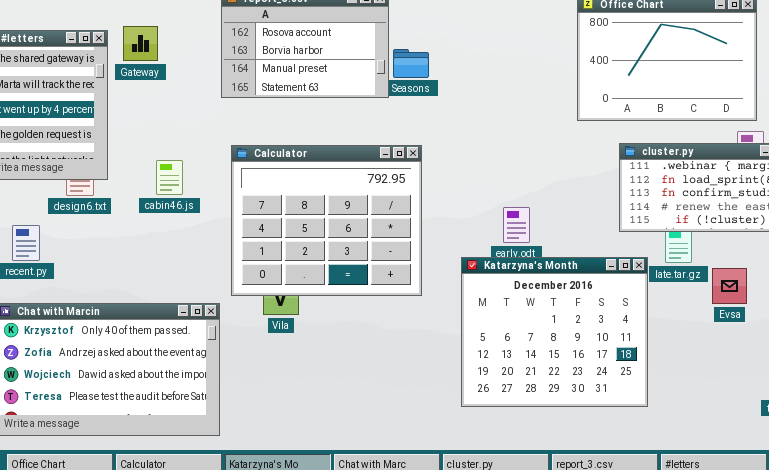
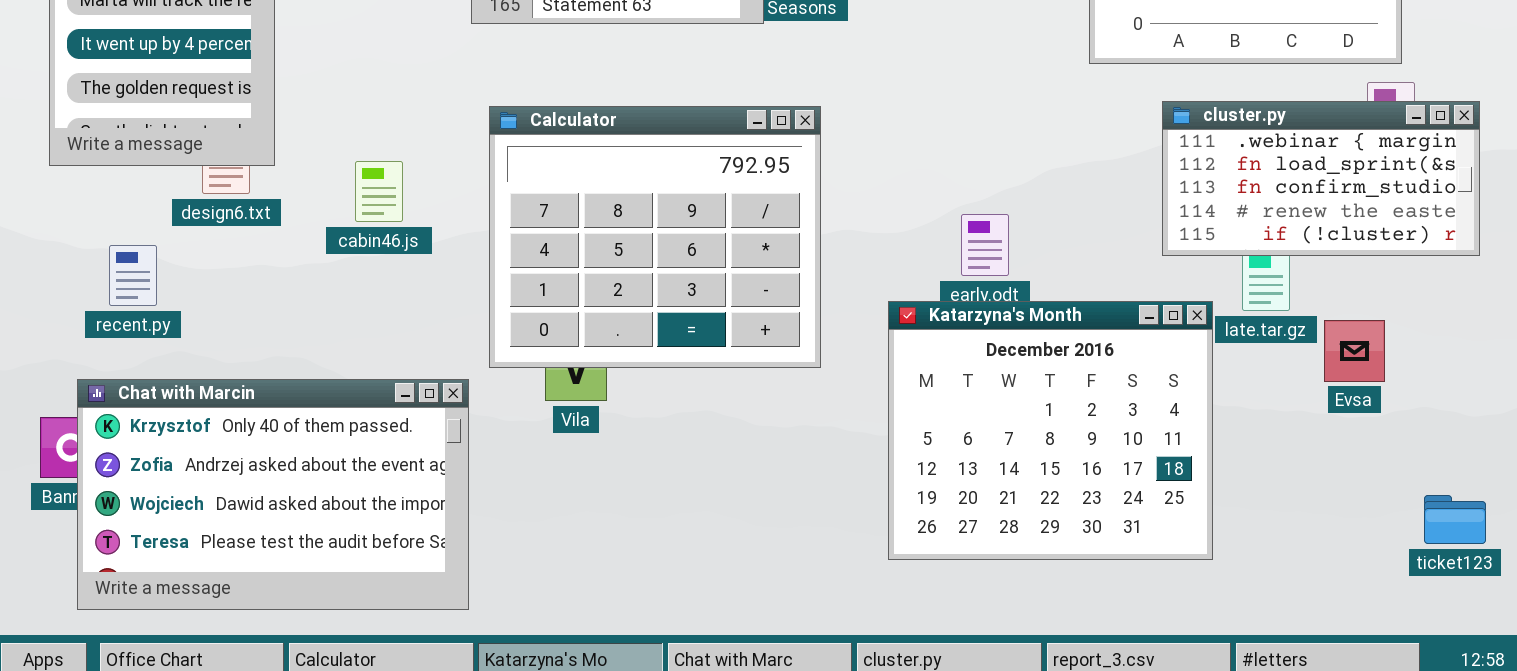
cabin46.js: [156,160,183,195] -> [355,161,403,222], moved

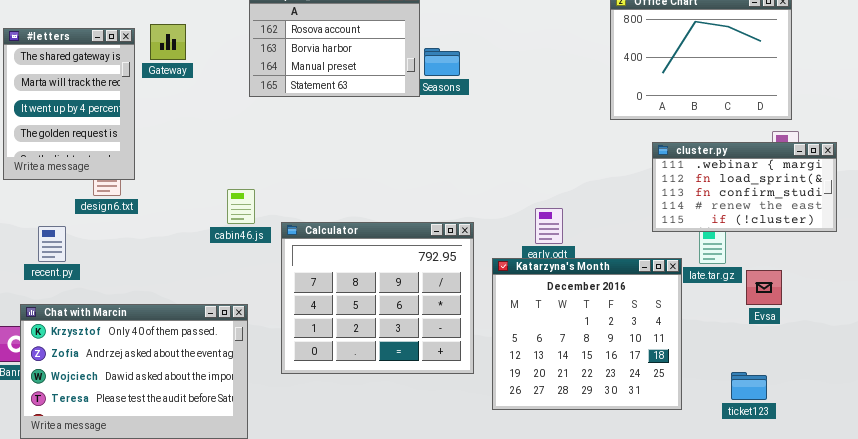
Calculator: [489,106,821,368] -> [281,222,474,374], moved
cabin46.js: [355,161,403,222] -> [227,189,255,224], moved
ticket123: [1424,495,1486,544] -> [731,372,767,400], moved

